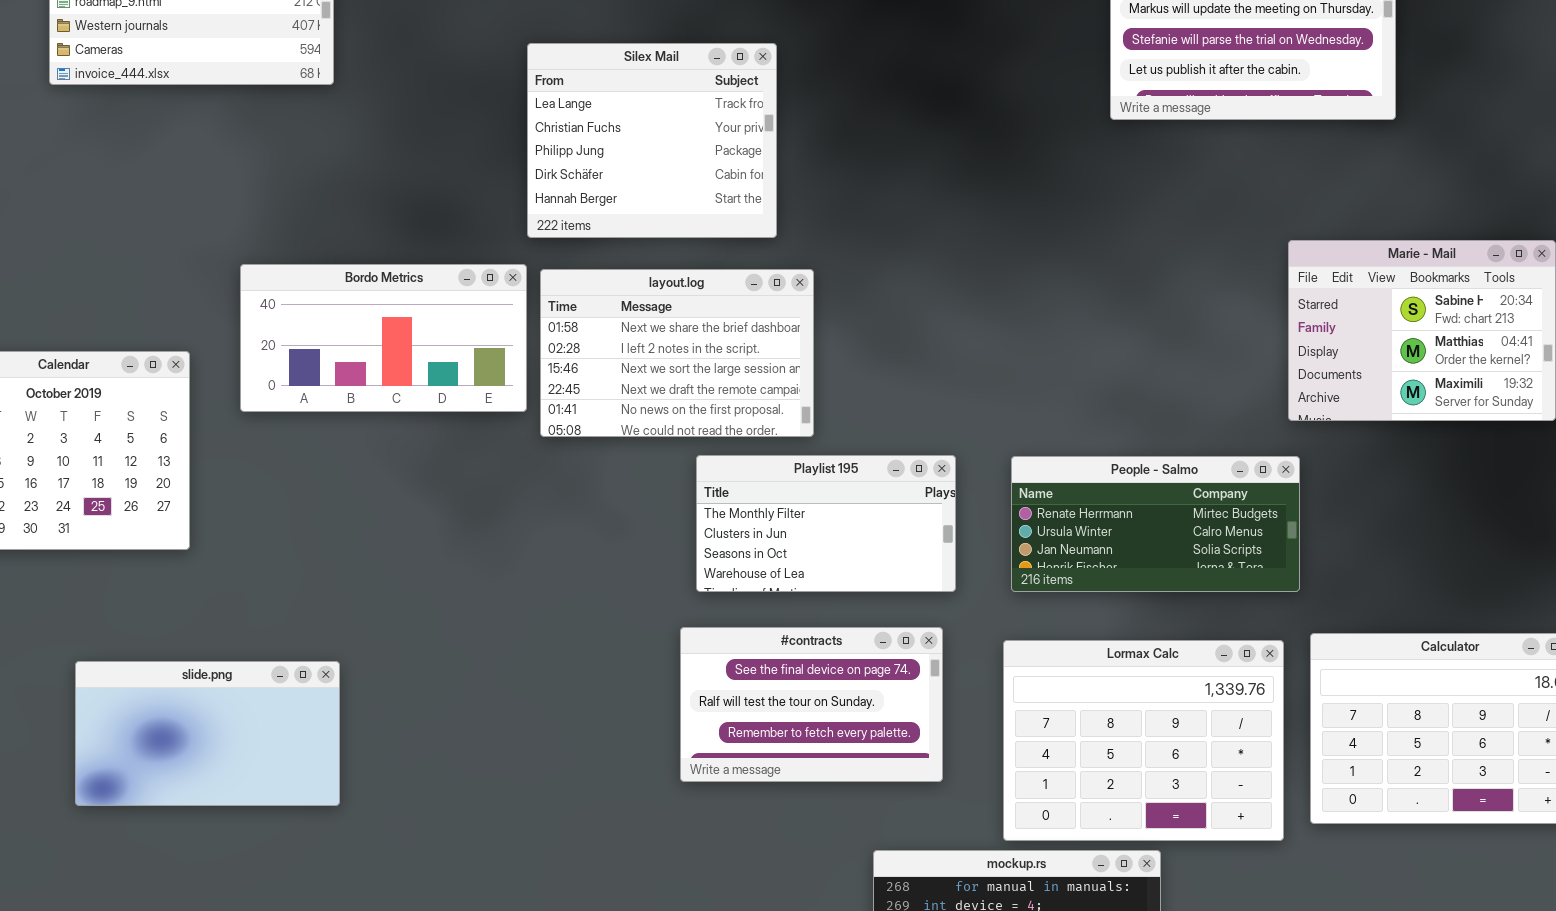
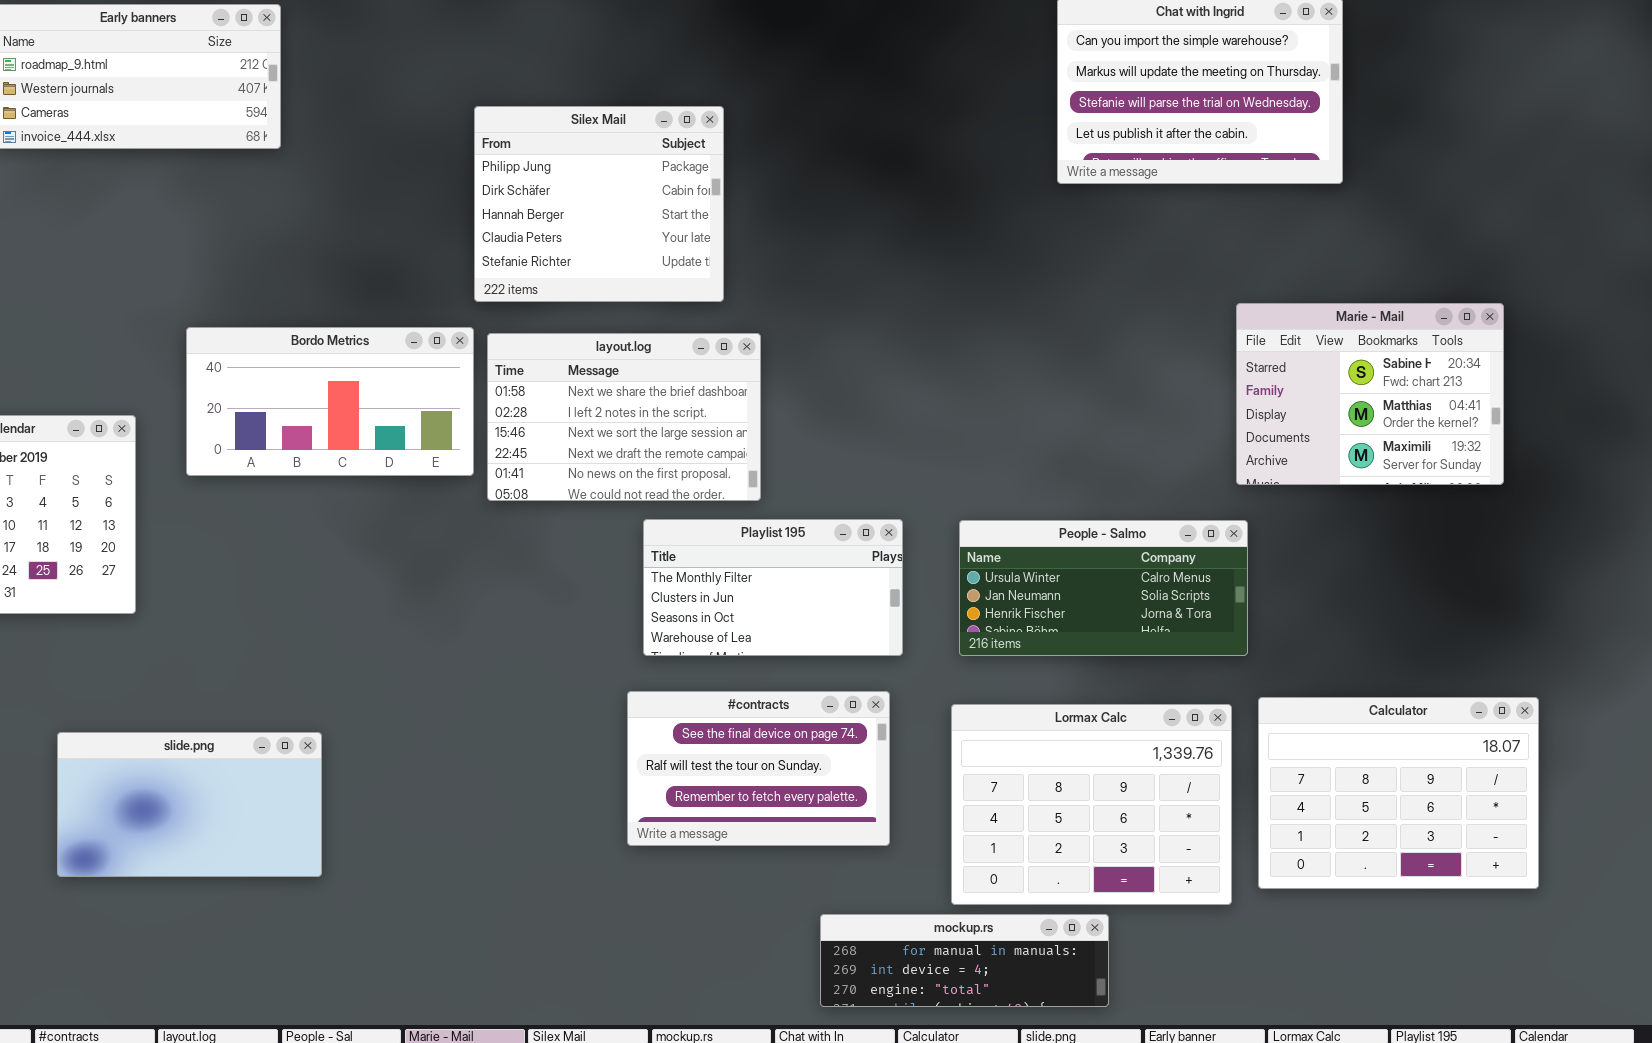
Silex Mail: [527,43,777,238] -> [474,106,724,302], scrolled down 2 rows
People - Salmo: [1011,456,1300,592] -> [959,520,1248,656], scrolled down 1 row
slide.png: [75,661,340,806] -> [57,732,322,877], moved

